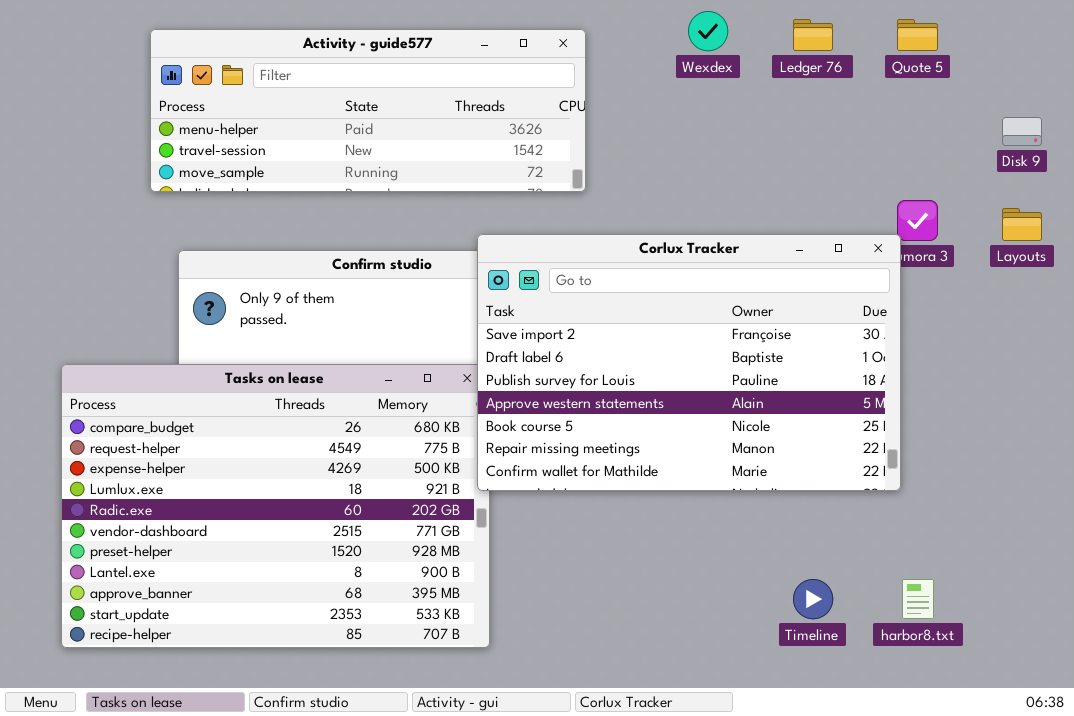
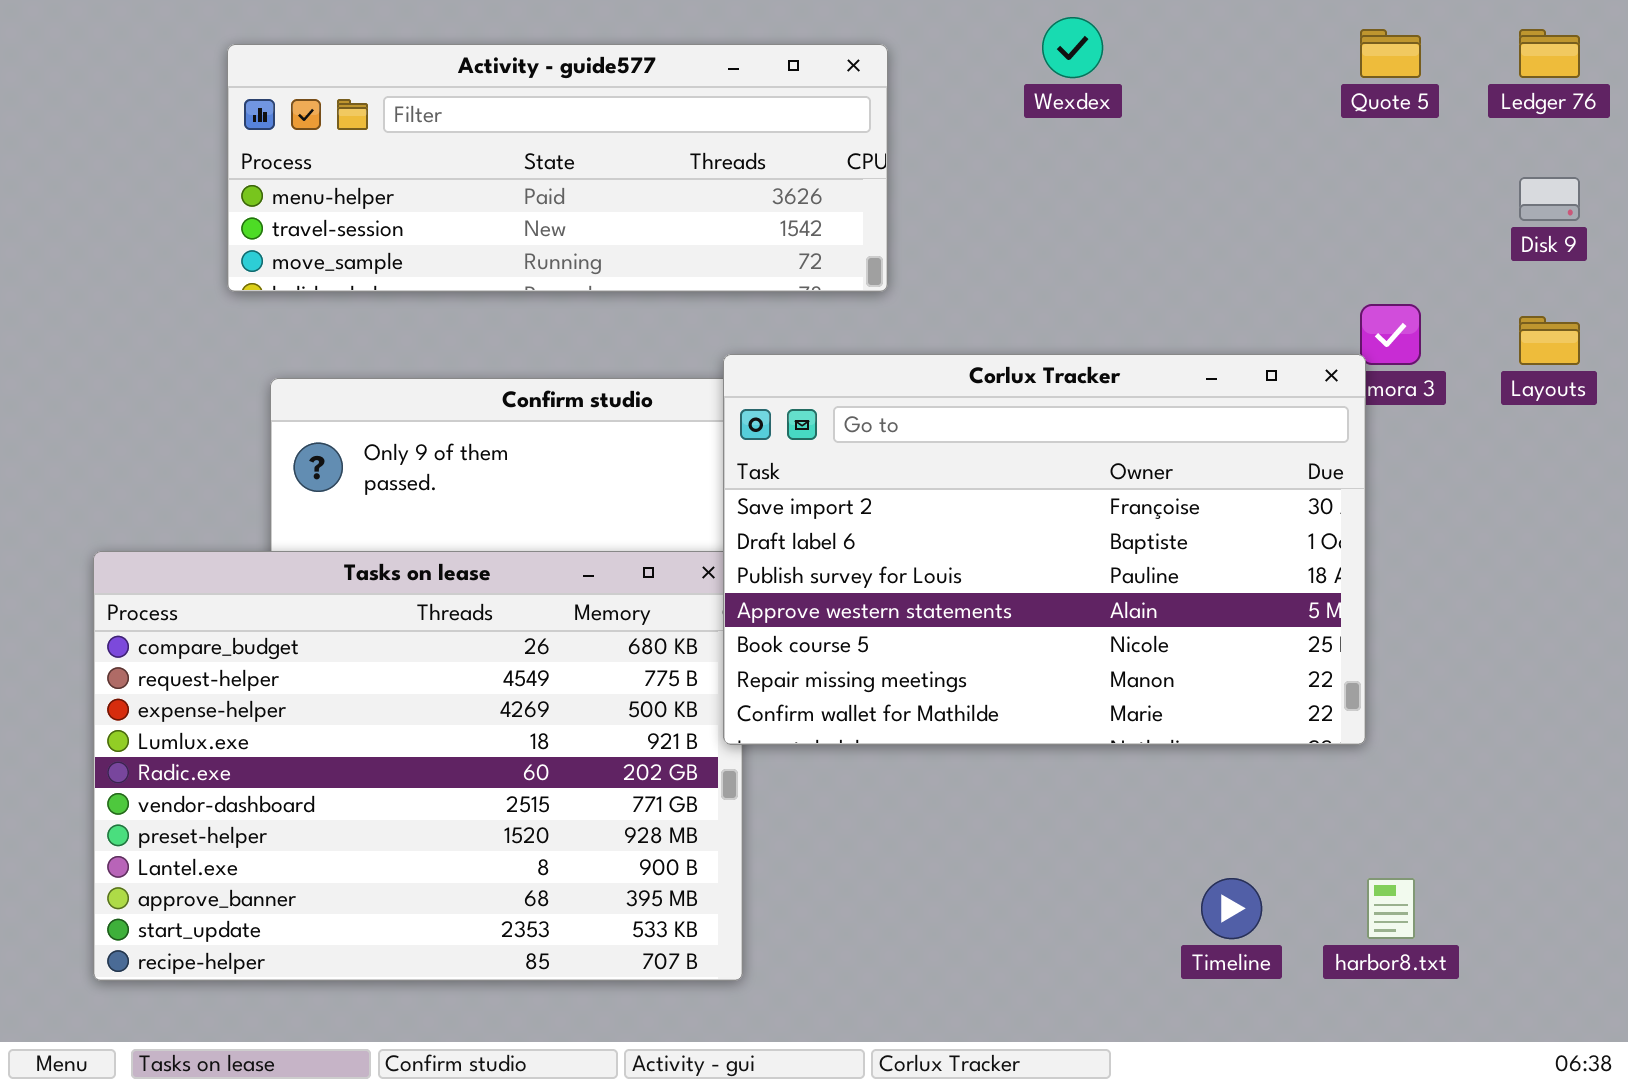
Ledger 76: [793,19,833,51] -> [1519,29,1580,78], moved

